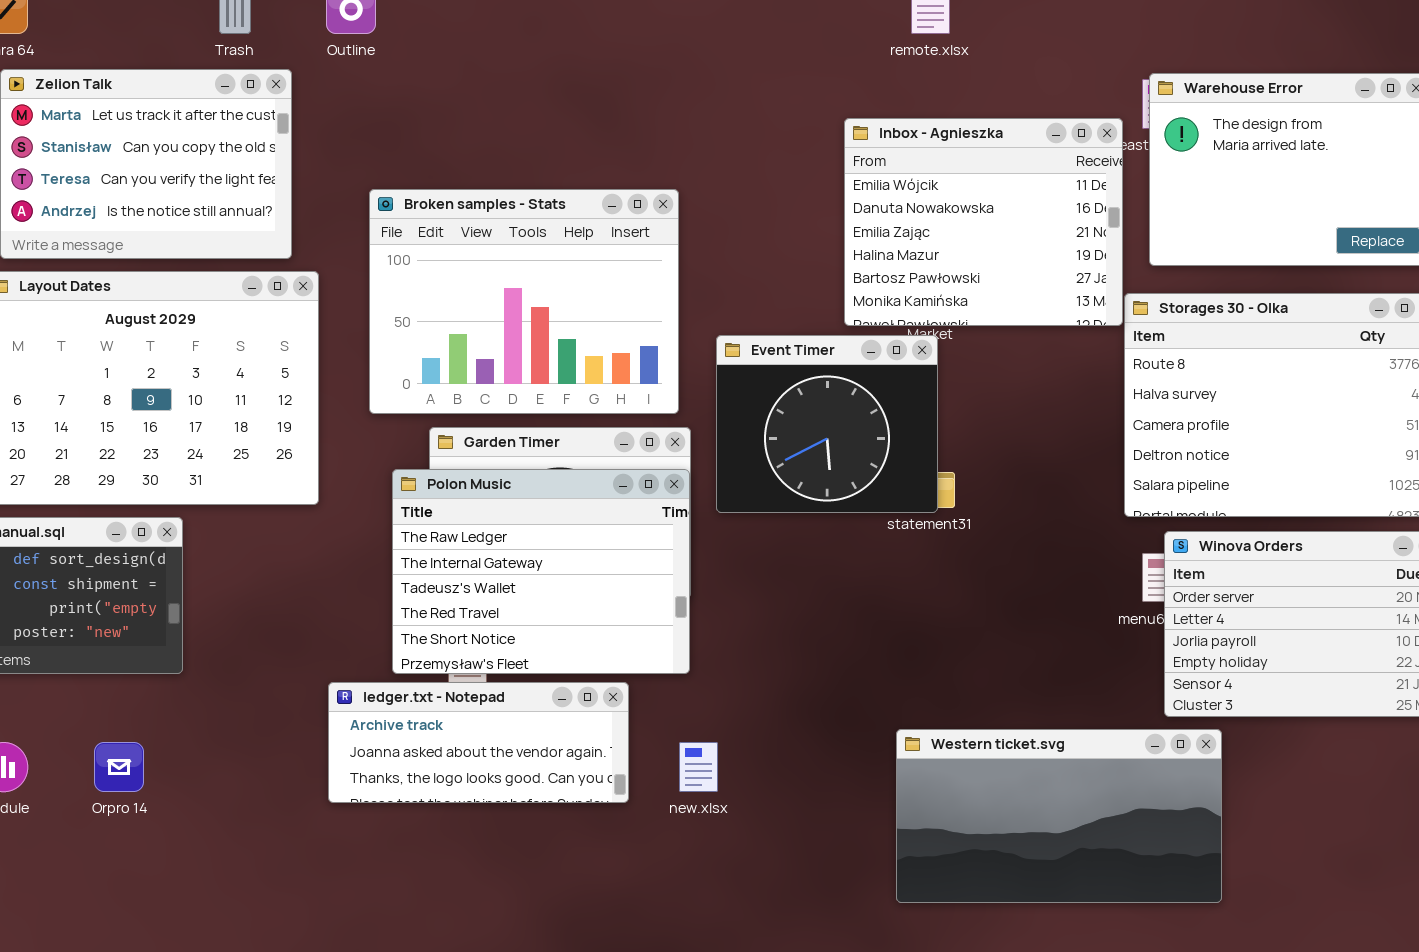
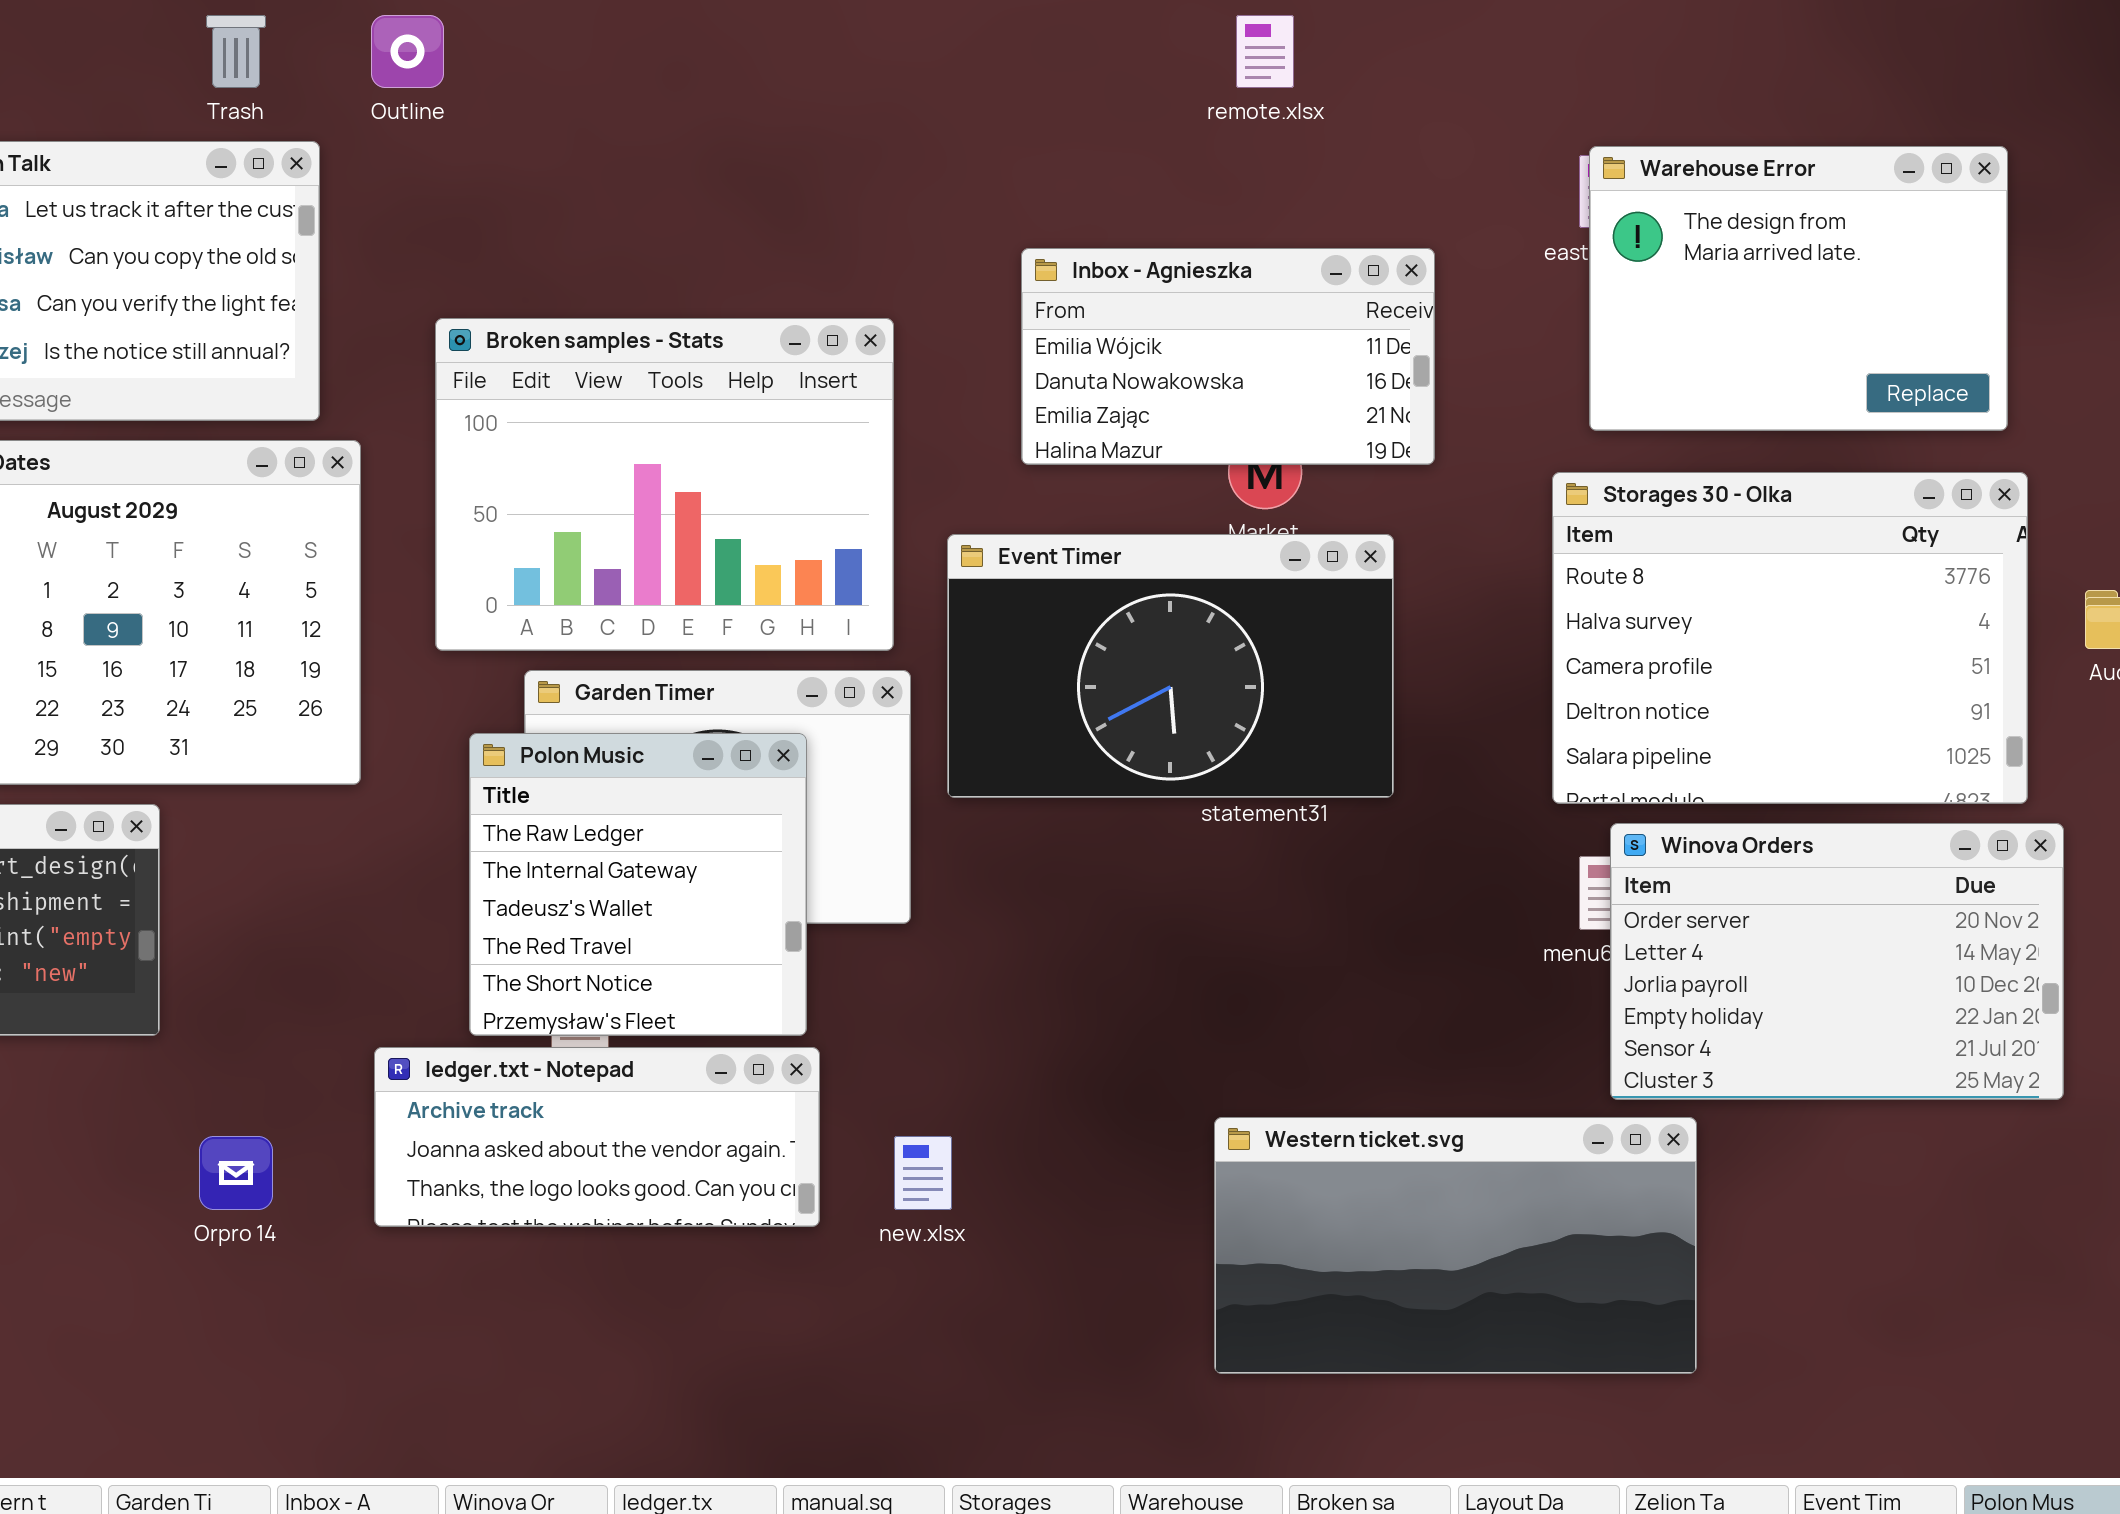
Inbox - Agnieszka: [844,118,1123,326] -> [1021,248,1435,465], moved, resized
Event Timer: [716,335,938,513] -> [947,534,1394,798], resized
Polon Music: [392,469,690,674] -> [469,733,807,1036], resized
Orpro 14: [94,742,144,792] -> [199,1136,273,1210], moved

